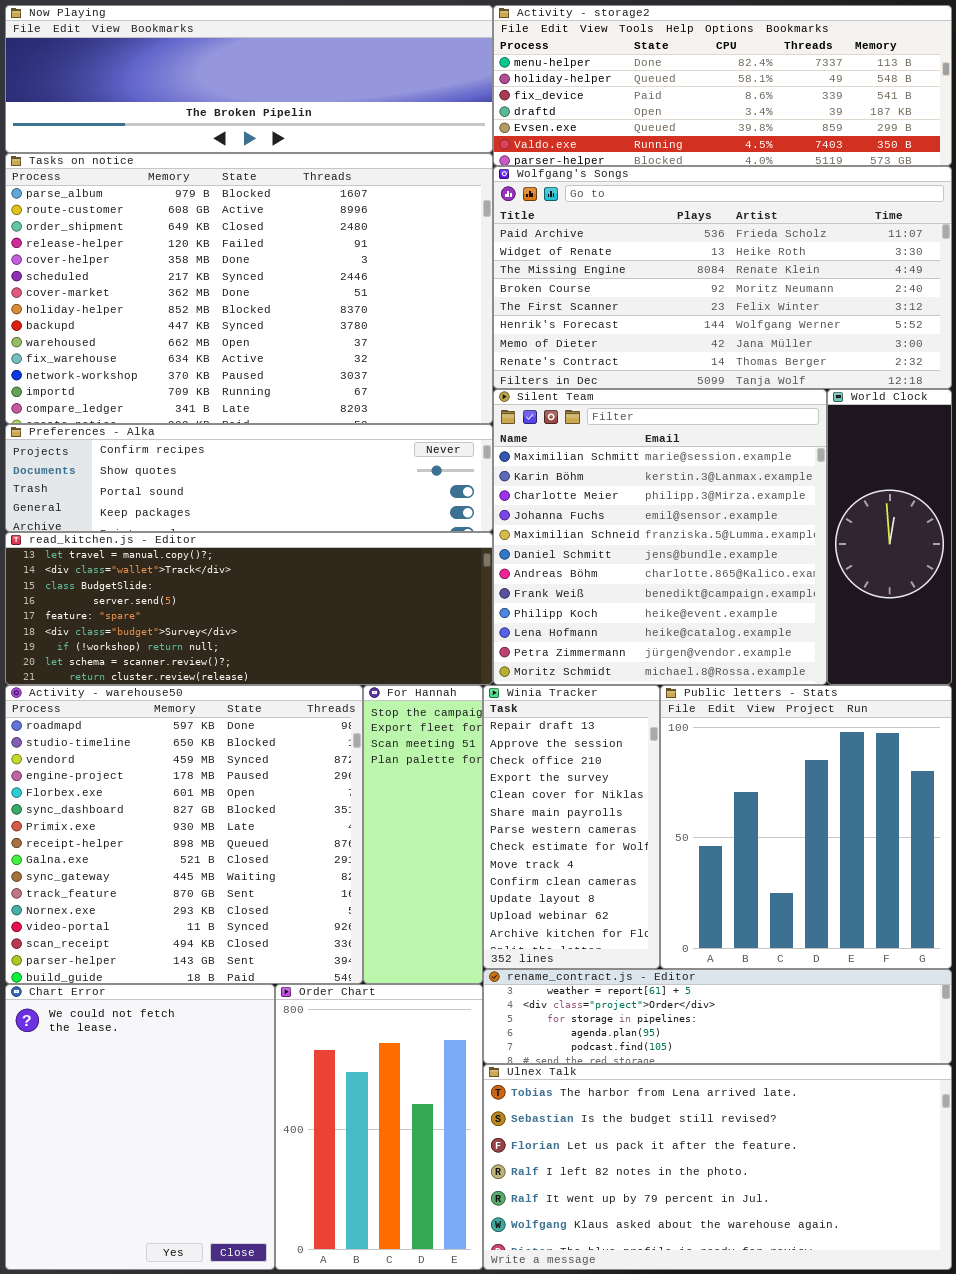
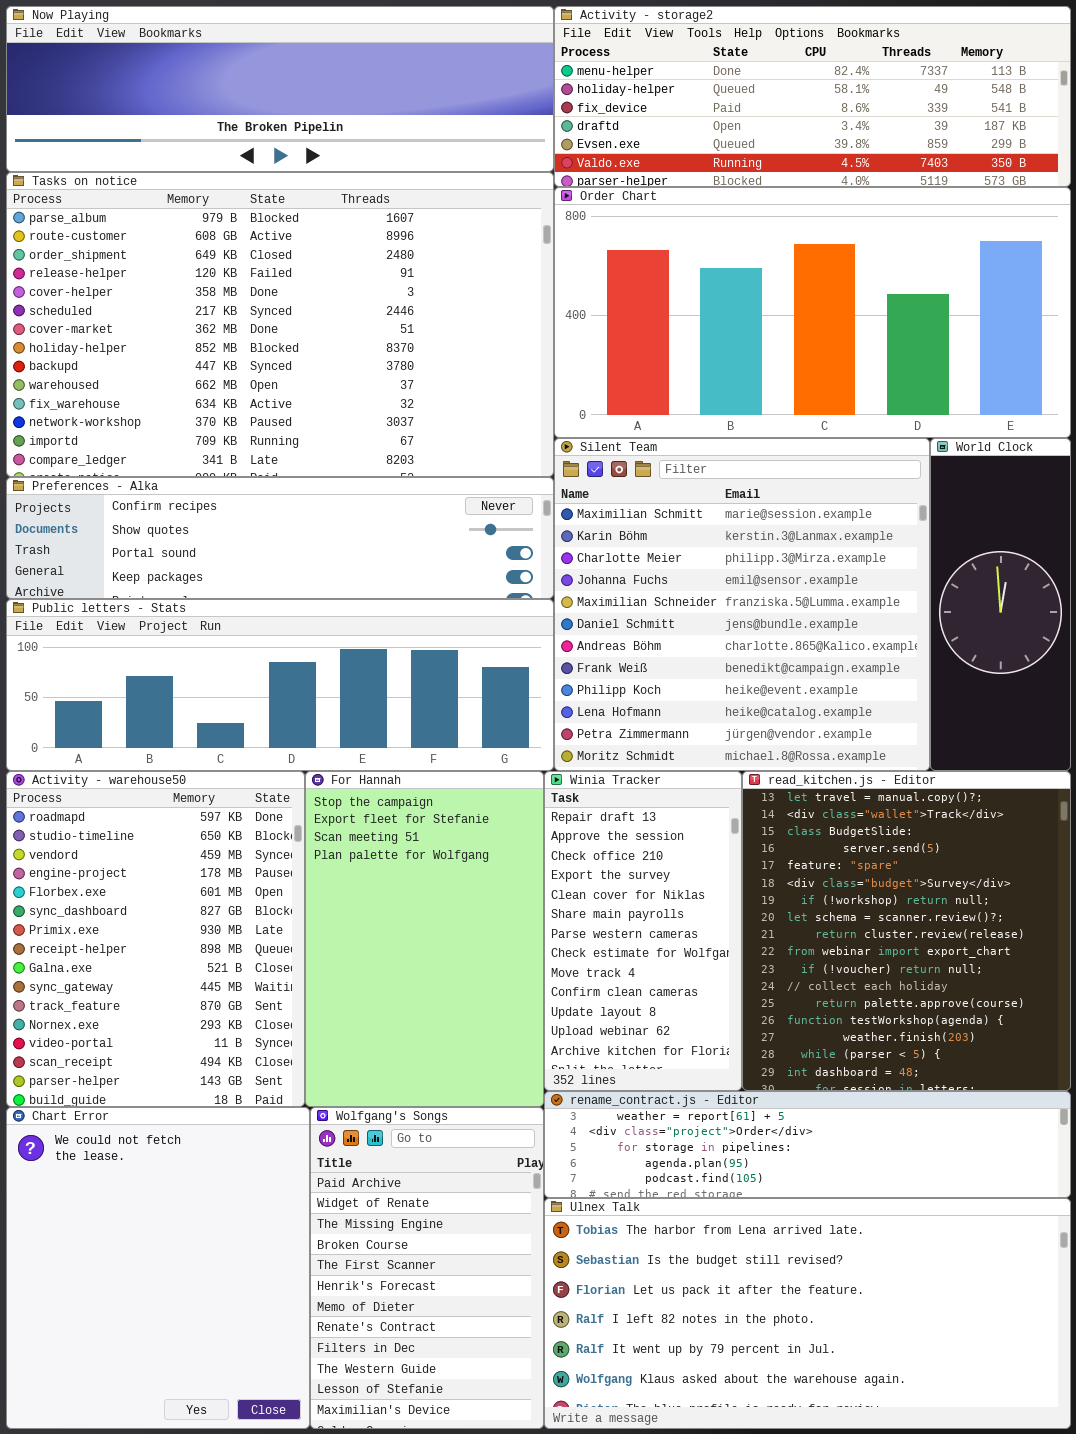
Wolfgang's Songs: [493,166,952,389] -> [310,1107,544,1429], moved, resized
read_kitchen.js - Editor: [5,532,493,685] -> [742,771,1071,1091], moved, resized
Activity - warehouse50: [5,685,363,984] -> [6,771,305,1107], resized
For Hannah: [363,685,483,984] -> [305,771,544,1107], resized
Public letters - Stats: [660,685,952,969] -> [6,599,554,771], moved, resized
Order Chart: [275,984,483,1270] -> [554,187,1071,438], moved, resized

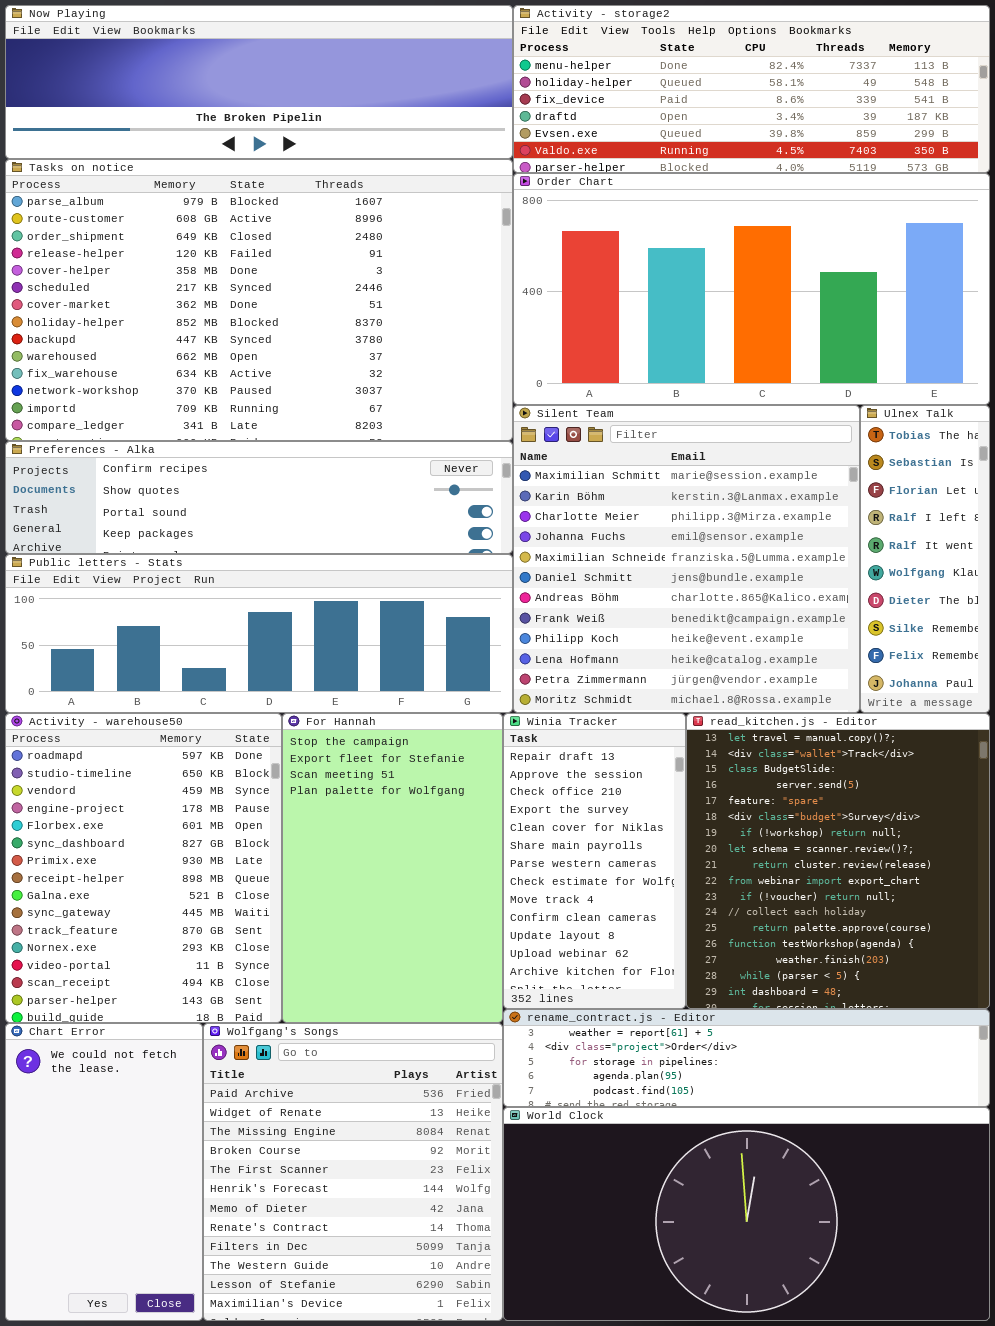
World Clock: [930,438,1071,771] -> [503,1107,990,1321], moved, resized
Chart Error: [6,1107,310,1429] -> [5,1023,203,1321], resized
Wolfgang's Songs: [310,1107,544,1429] -> [203,1023,503,1321], resized
Ulnex Talk: [544,1198,1071,1429] -> [860,405,990,713], moved, resized

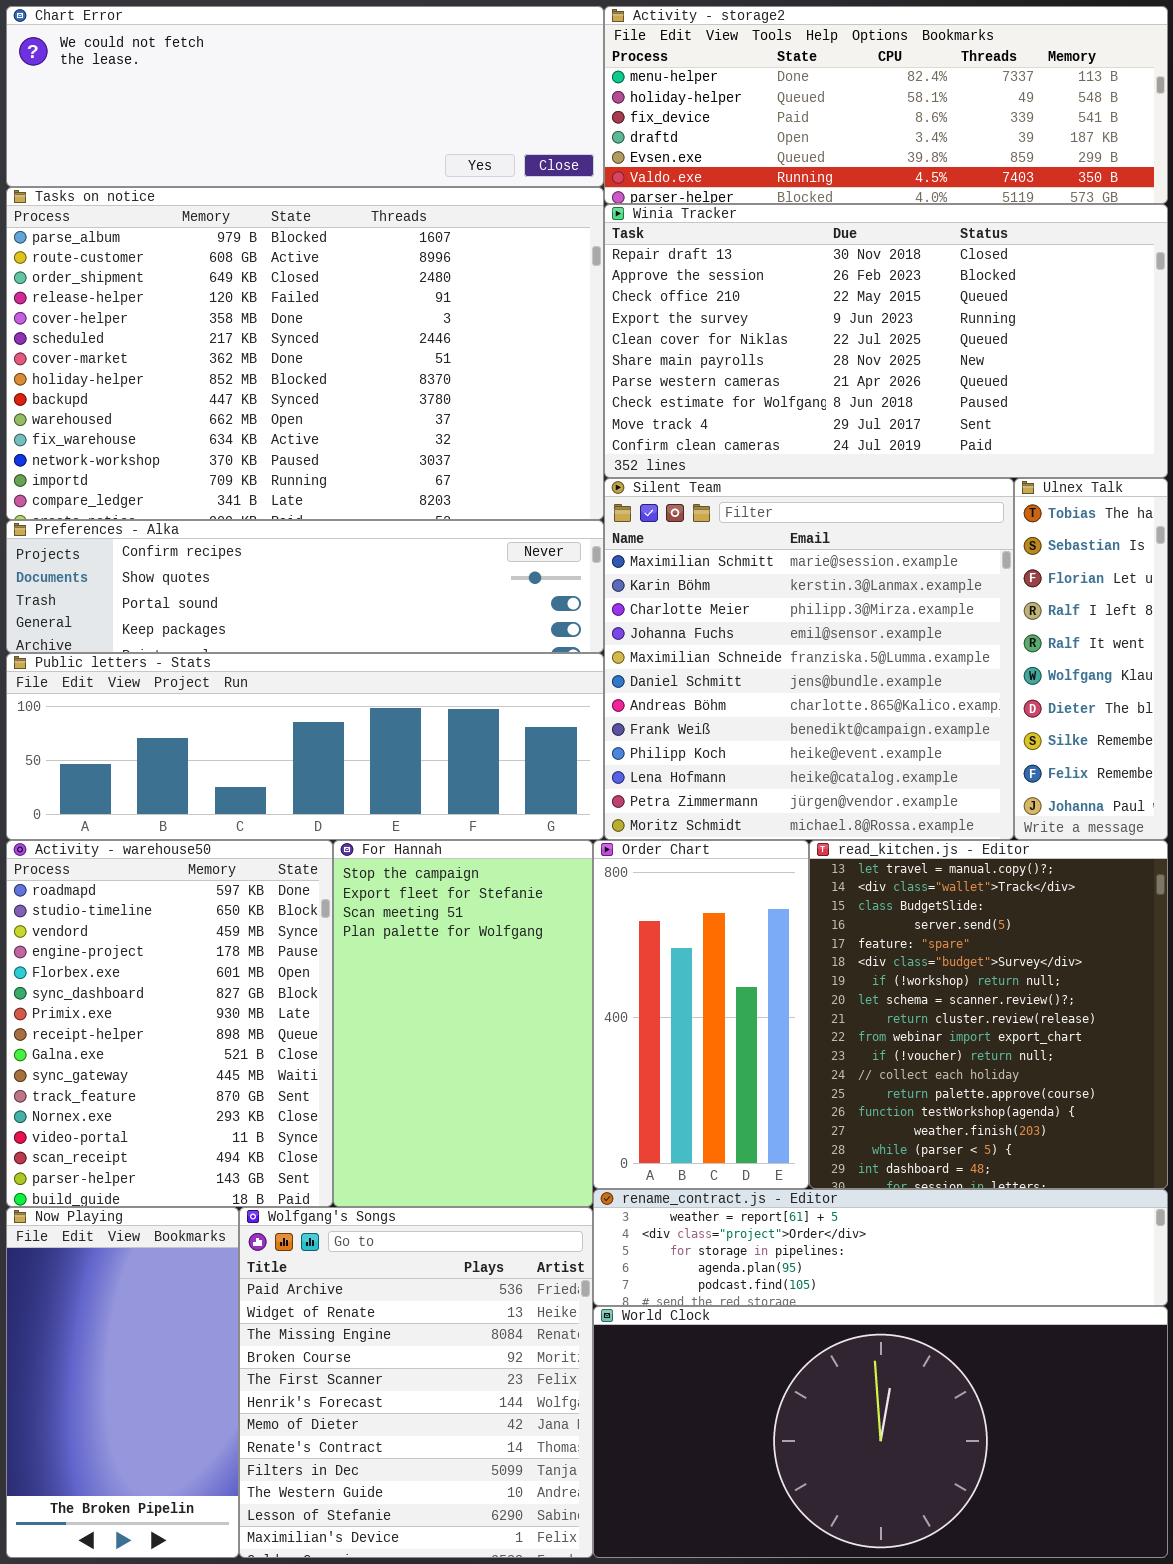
Now Playing: [5,5,513,159] -> [6,1207,239,1558], moved, resized
Order Chart: [513,173,990,405] -> [593,840,809,1189], moved, resized
Winia Tracker: [503,713,686,1009] -> [604,204,1168,478], moved, resized
Chart Error: [5,1023,203,1321] -> [6,6,604,187], moved, resized

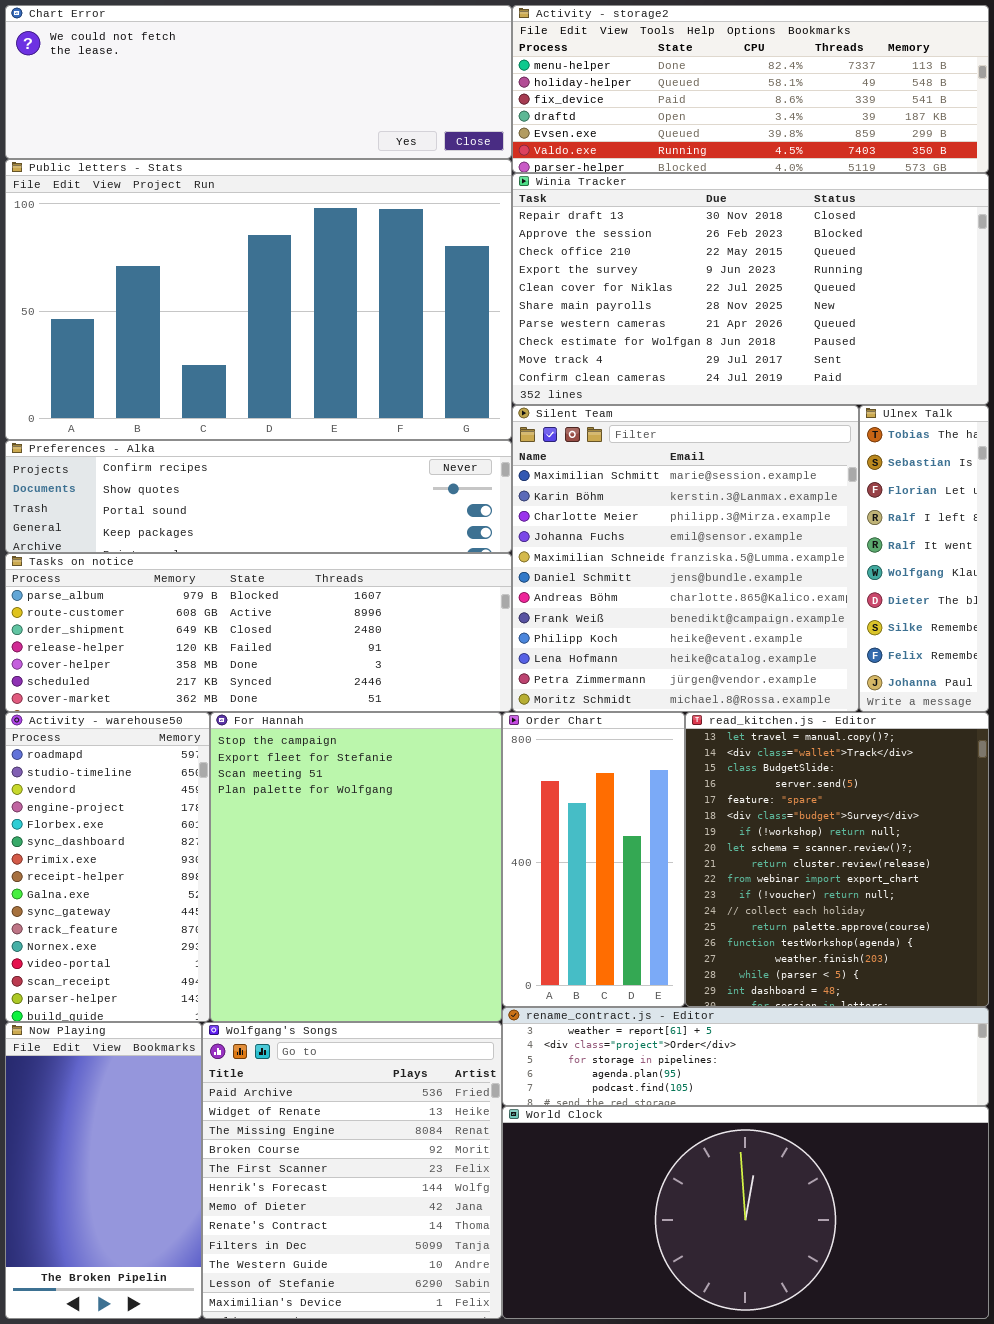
Tasks on notice: [6,187,604,520] -> [5,553,512,712], moved, resized
Public letters - Stats: [6,653,604,840] -> [5,159,512,440], moved, resized
Activity - warehouse50: [6,840,333,1207] -> [5,712,210,1022], resized
For Hannah: [333,840,593,1207] -> [210,712,502,1022], resized

